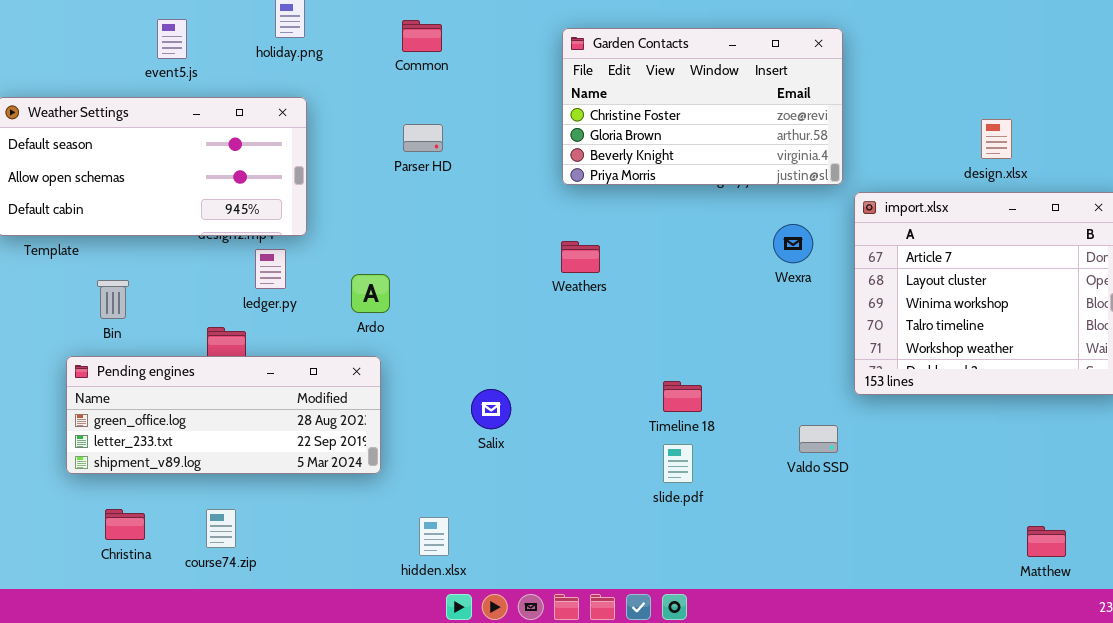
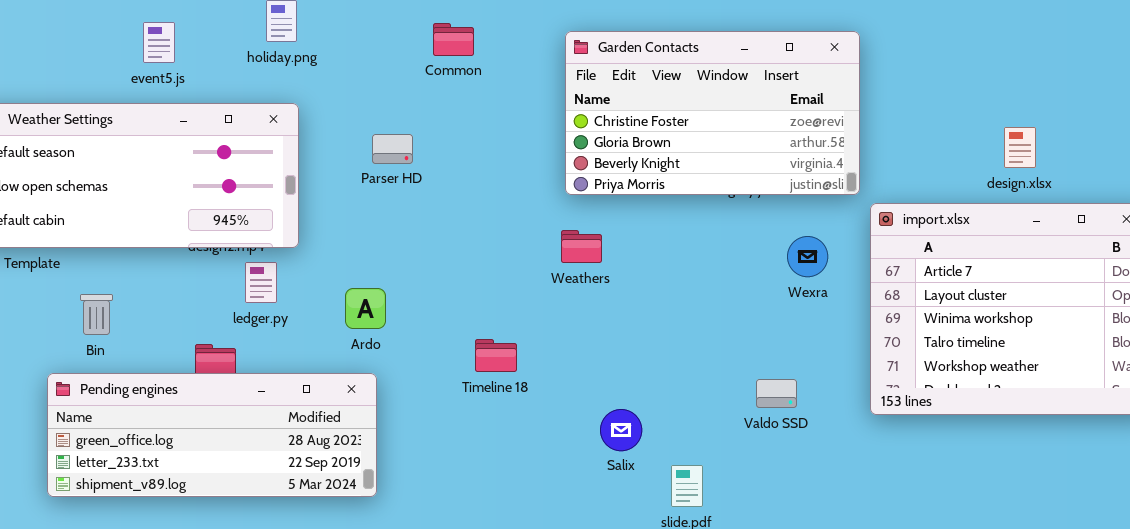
Common: [402,20,442,52] -> [433,23,474,56], moved
Parser HD: [403,124,443,152] -> [372,134,413,164], moved
Weathers: [561,241,600,273] -> [561,230,602,263], moved
Timeline 18: [663,381,702,412] -> [475,339,517,372], moved
Salix: [471,389,511,429] -> [600,409,642,451], moved
Valdo SSD: [799,425,838,453] -> [756,379,797,408], moved

